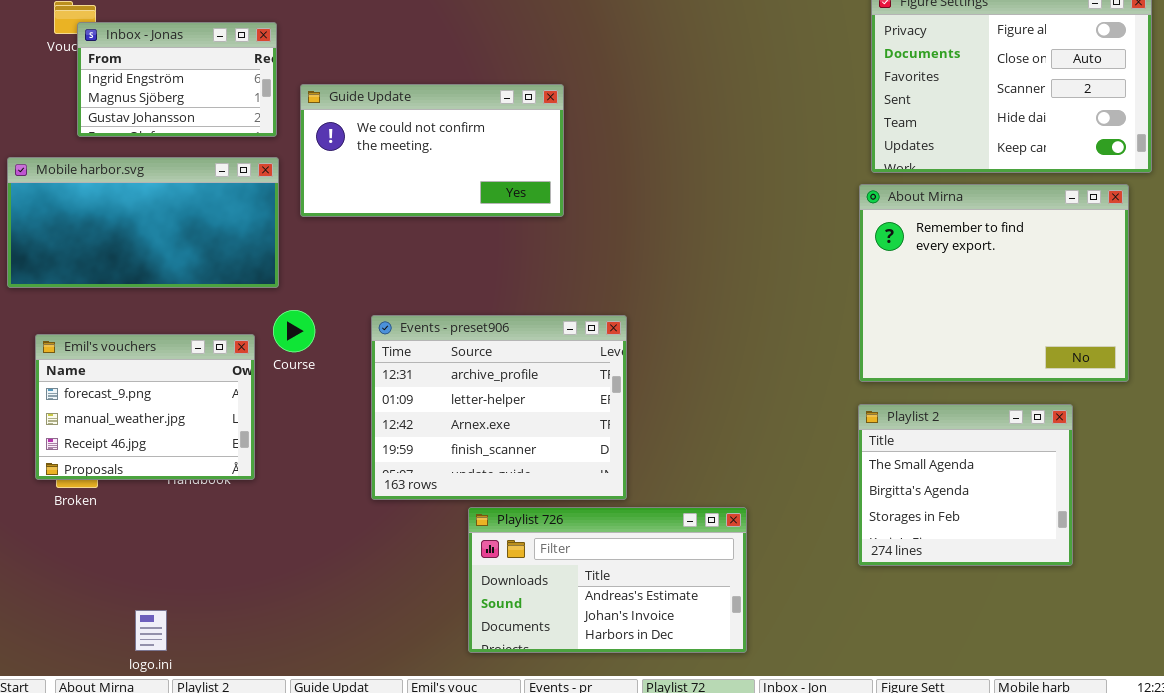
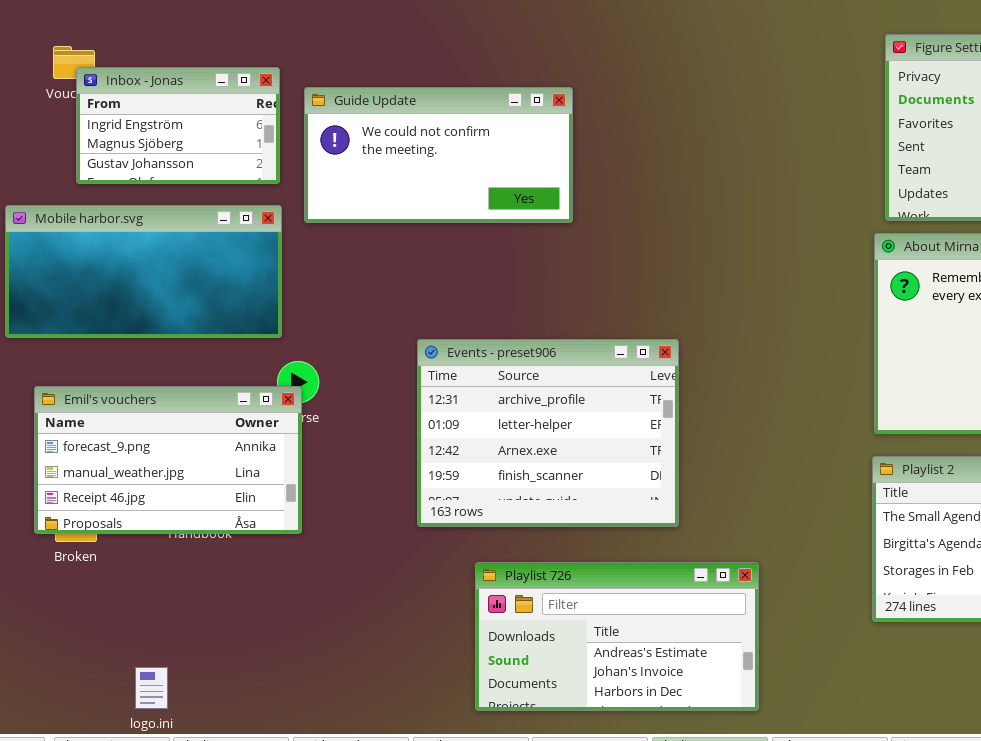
Guide Update: [300,84,564,217] -> [304,87,573,223], moved
Events - preset906: [371,315,627,500] -> [417,339,679,527], moved
Emil's vouchers: [35,334,255,480] -> [34,386,302,534], resized

